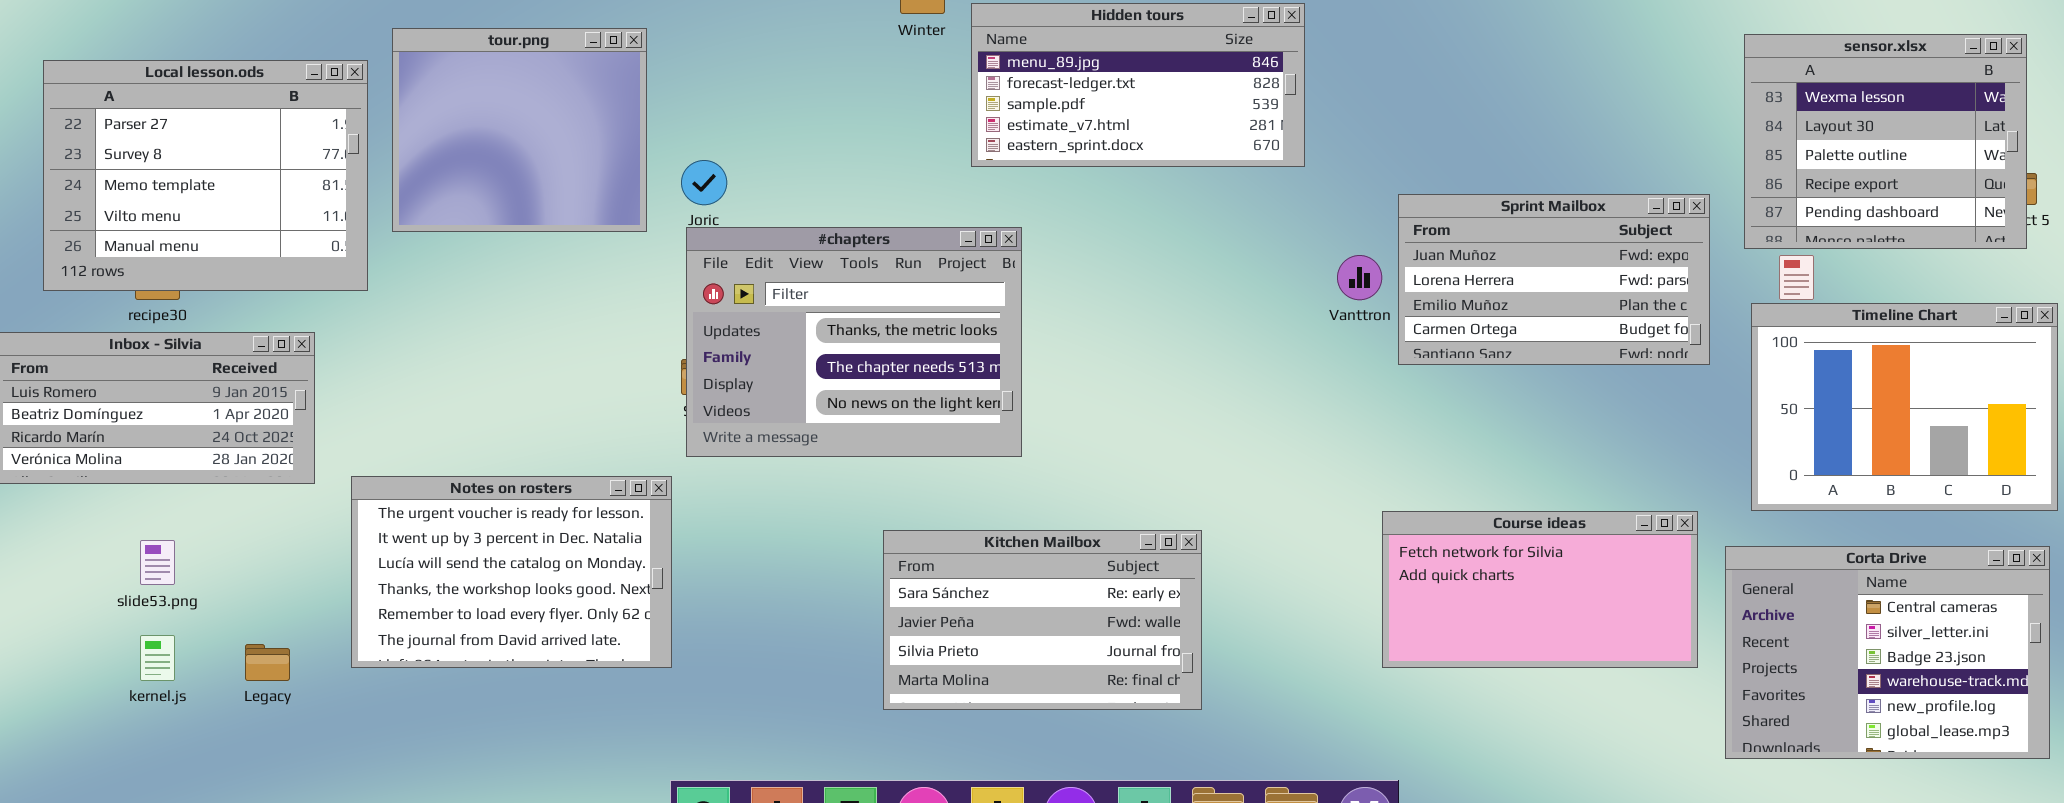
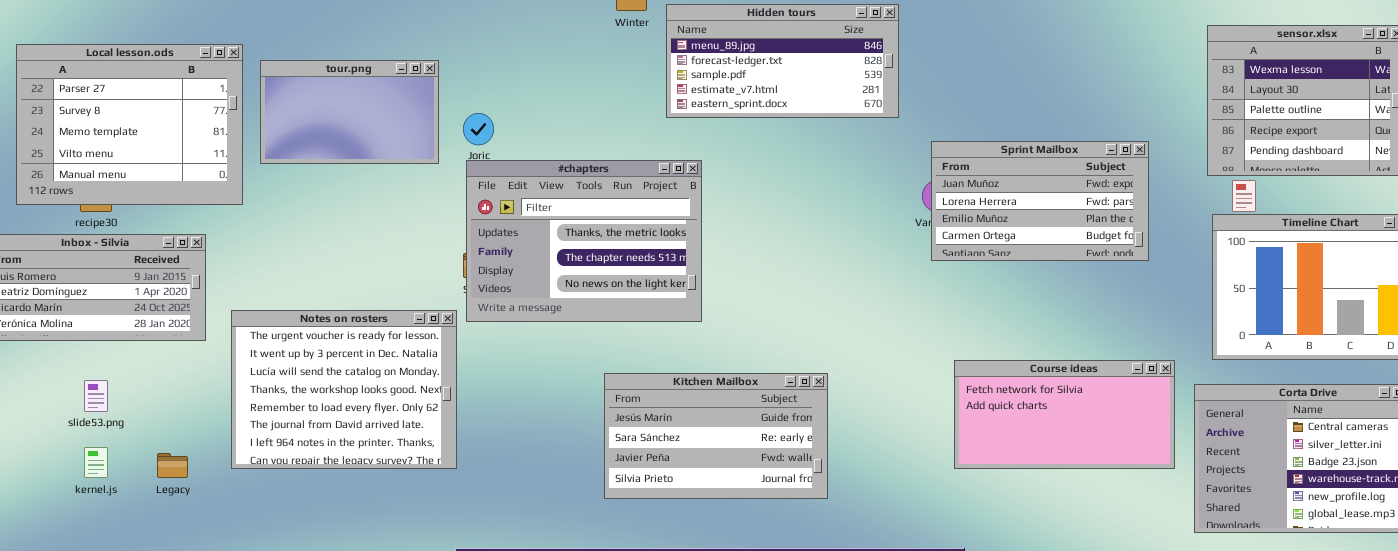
tour.png: [392,28,647,232] -> [260,60,439,164], resized
Sprint Mailbox: [1398,194,1710,365] -> [931,141,1149,261], moved
Notes on rosters: [351,476,672,668] -> [231,310,457,469], resized
Kitchen Mailbox: [883,530,1202,710] -> [604,373,828,499], scrolled up 1 row

